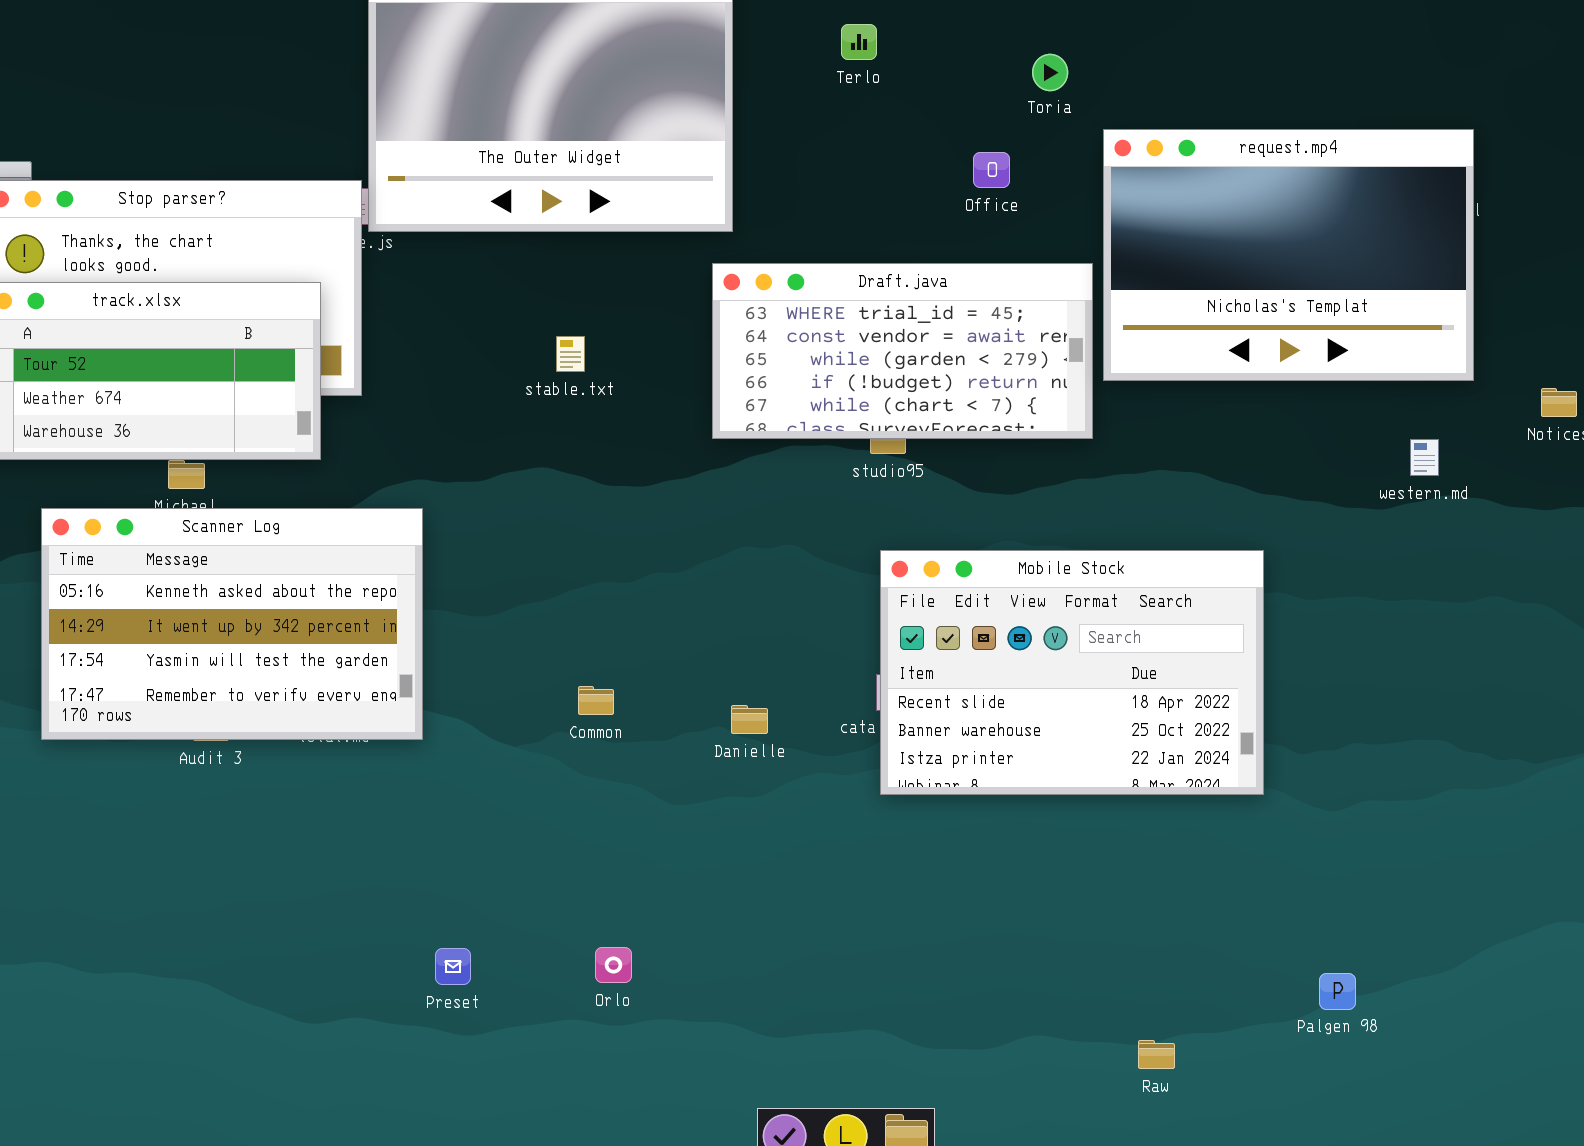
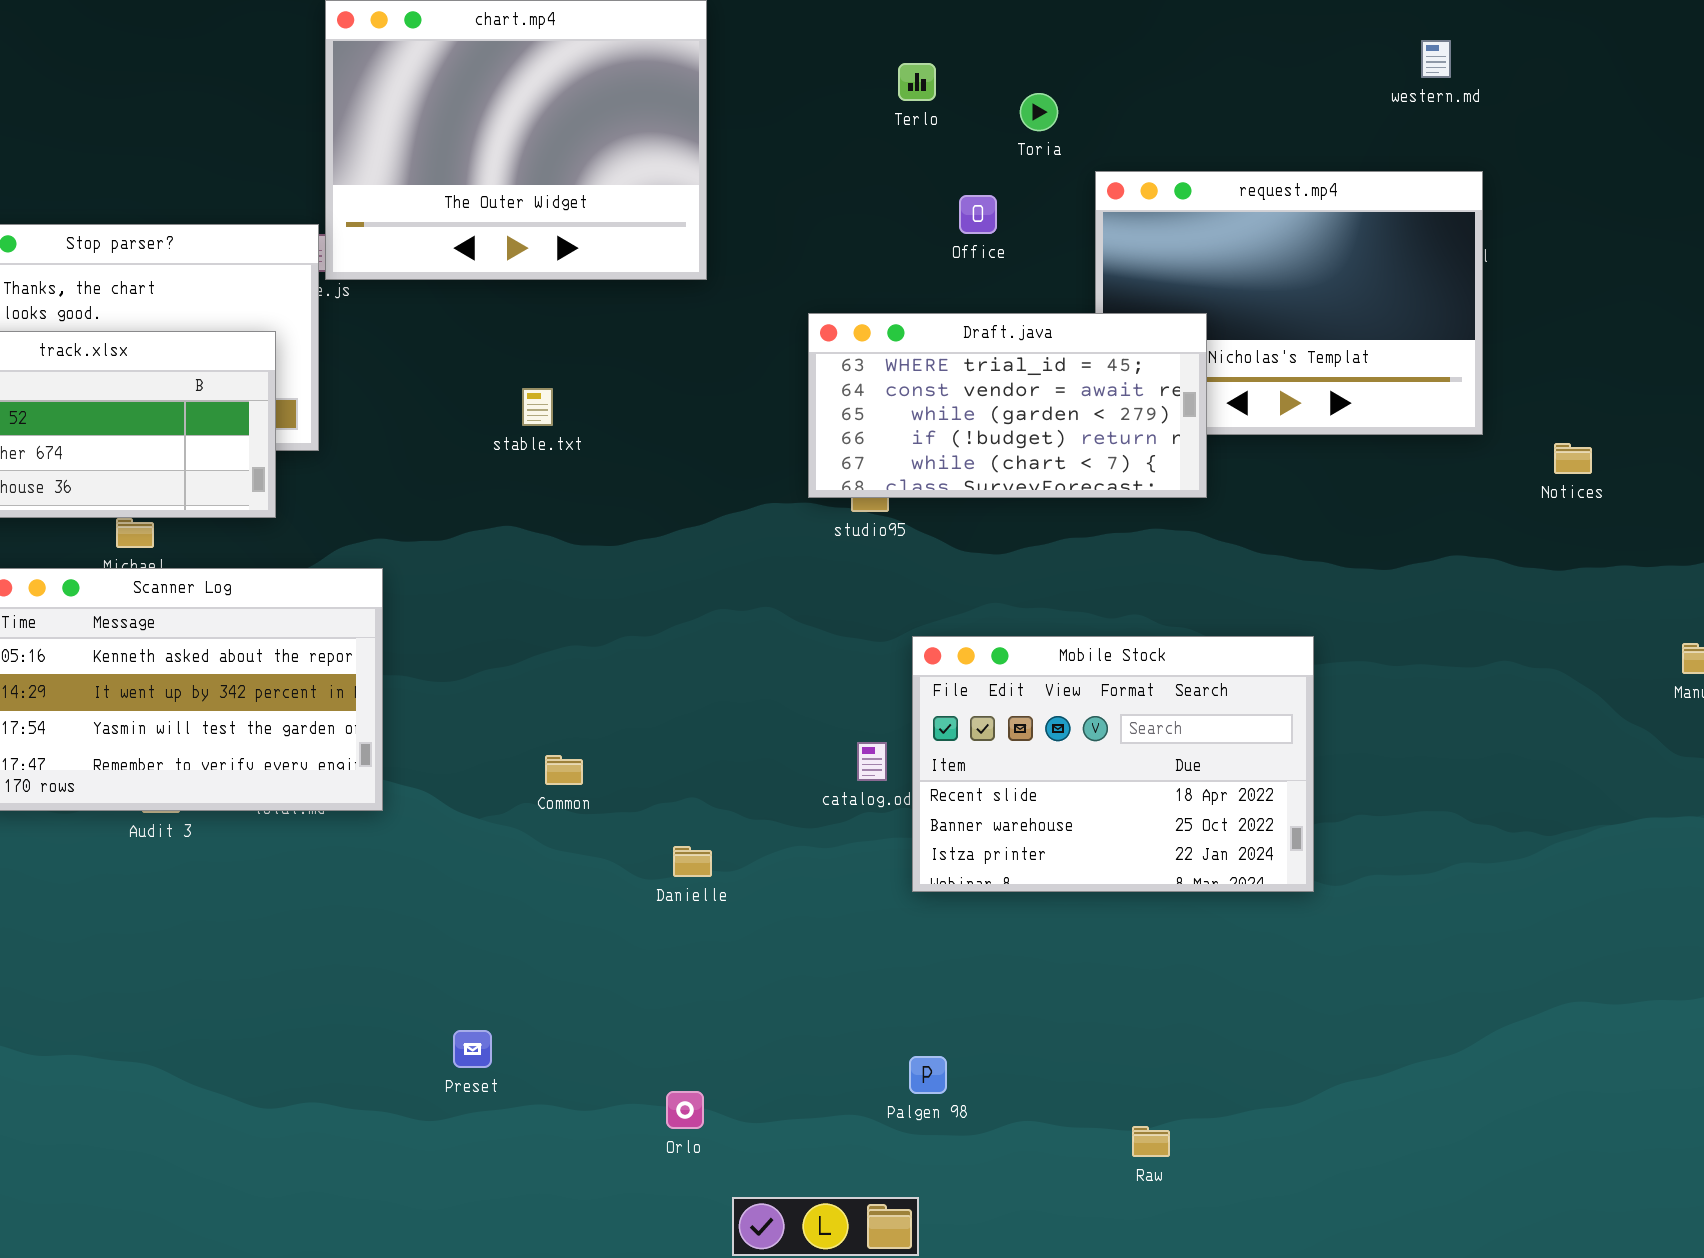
Terlo: [841,24,877,60] -> [898,63,936,101], moved
Draft.java: [712,263,1093,439] -> [808,313,1207,498], moved
western.md: [1410,439,1439,476] -> [1421,40,1451,78], moved
Mobile Stock: [880,550,1264,795] -> [912,636,1314,892], moved
Danielle: [731,705,768,734] -> [673,846,712,877], moved
Orlo: [595,947,632,983] -> [666,1091,704,1129], moved
Preset: [435,948,471,985] -> [453,1030,492,1068], moved
Palgen 98: [1319,973,1356,1010] -> [909,1056,947,1094], moved

